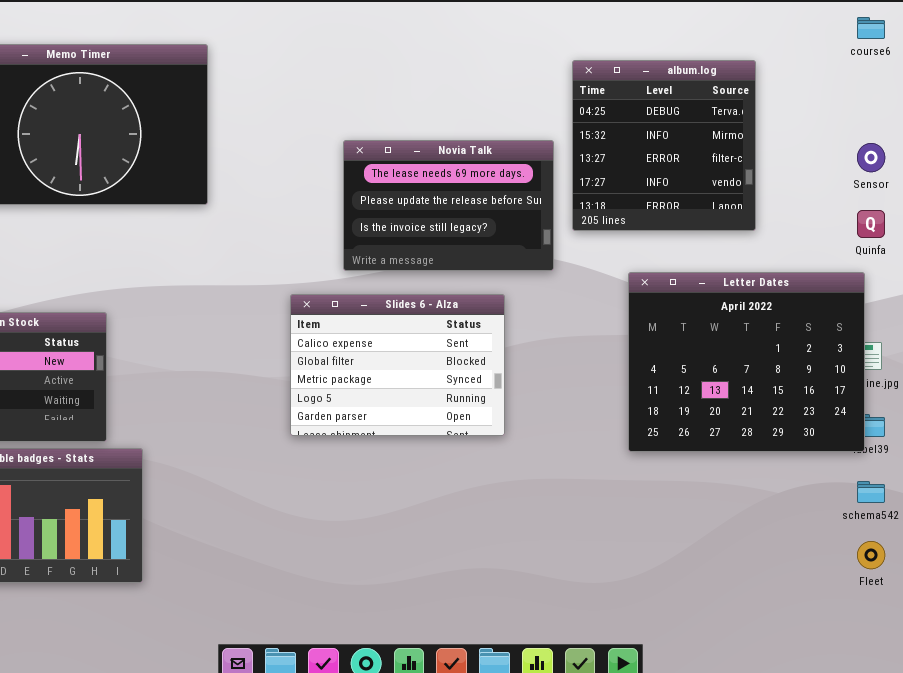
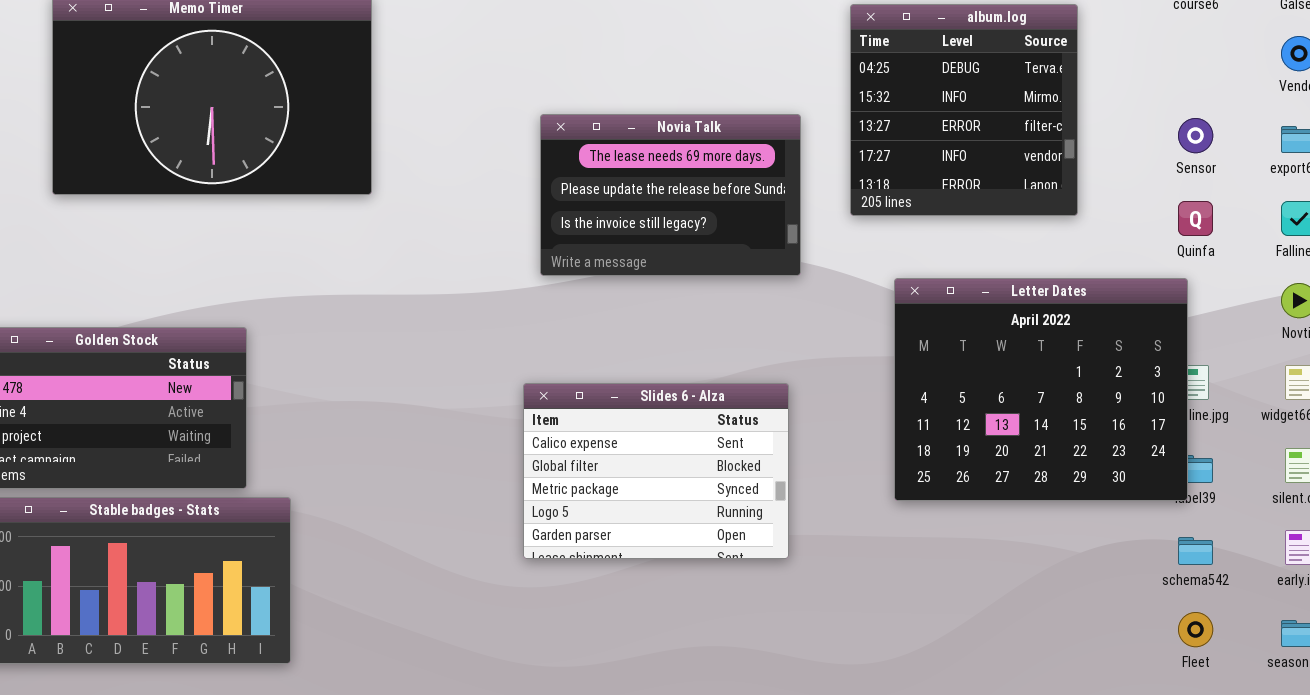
album.log: [572,60,756,231] -> [850,4,1078,216], moved
Slides 6 - Alza: [290,294,505,436] -> [523,383,789,559], moved

